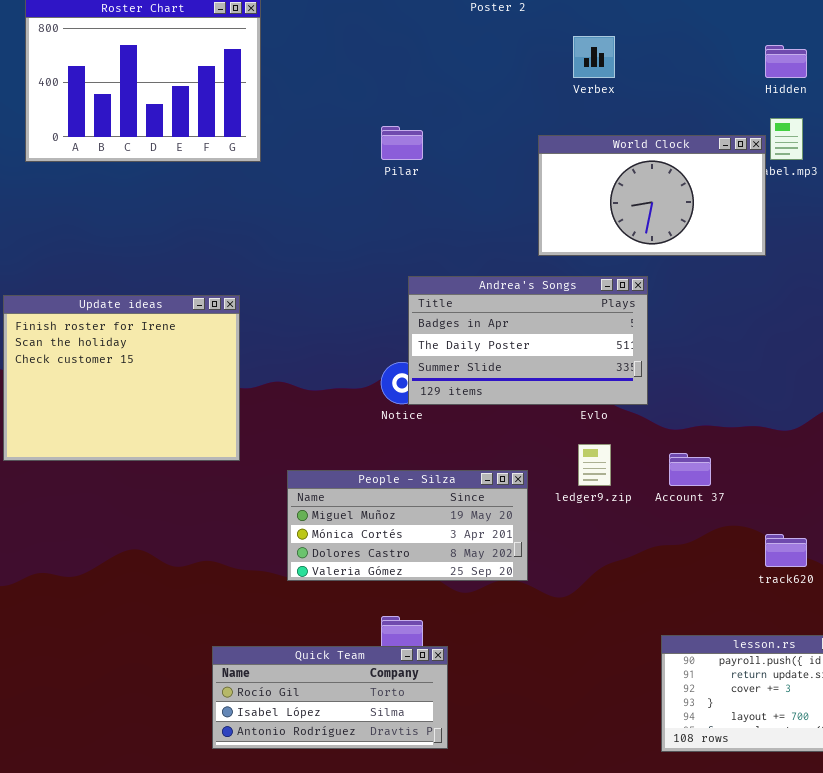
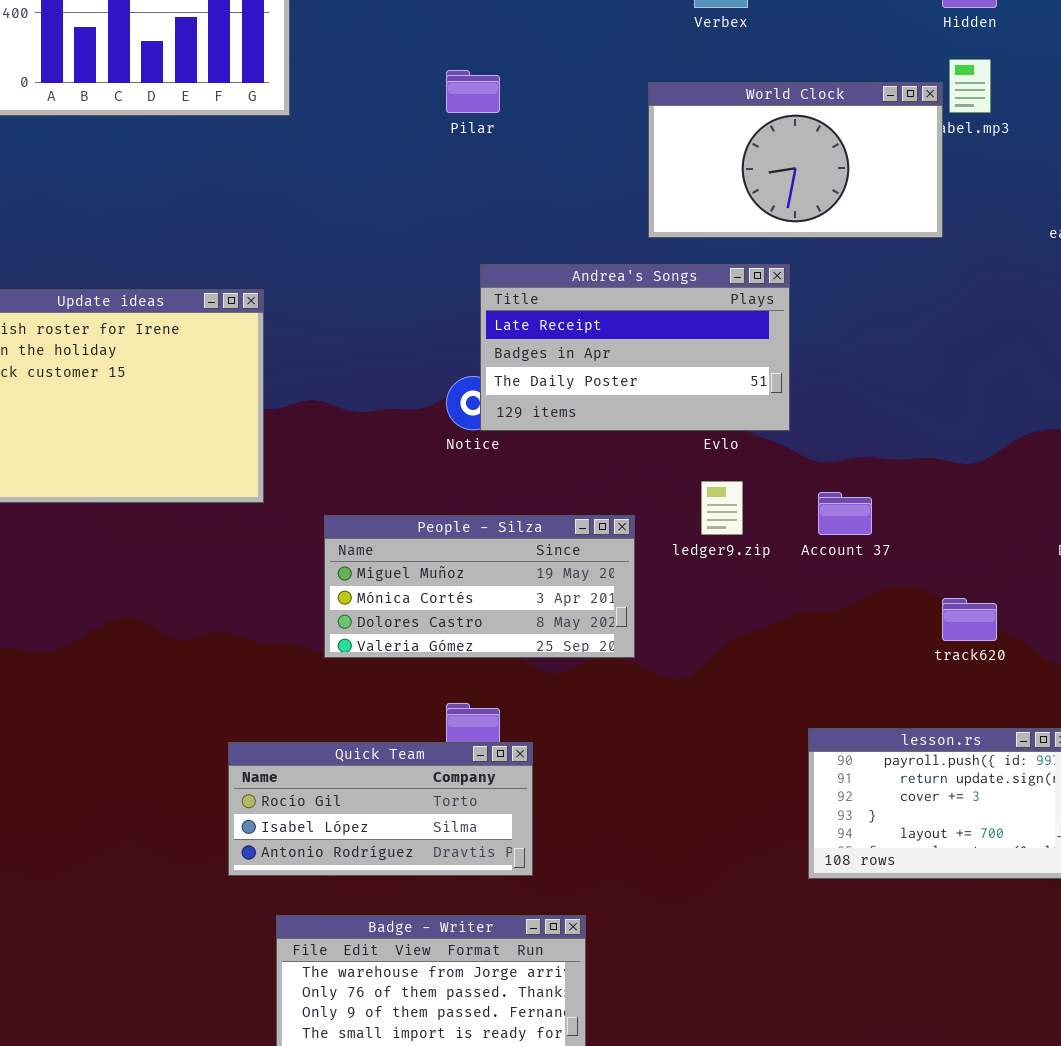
Andrea's Songs: [408,276,648,405] -> [480,264,790,431], scrolled up 1 row

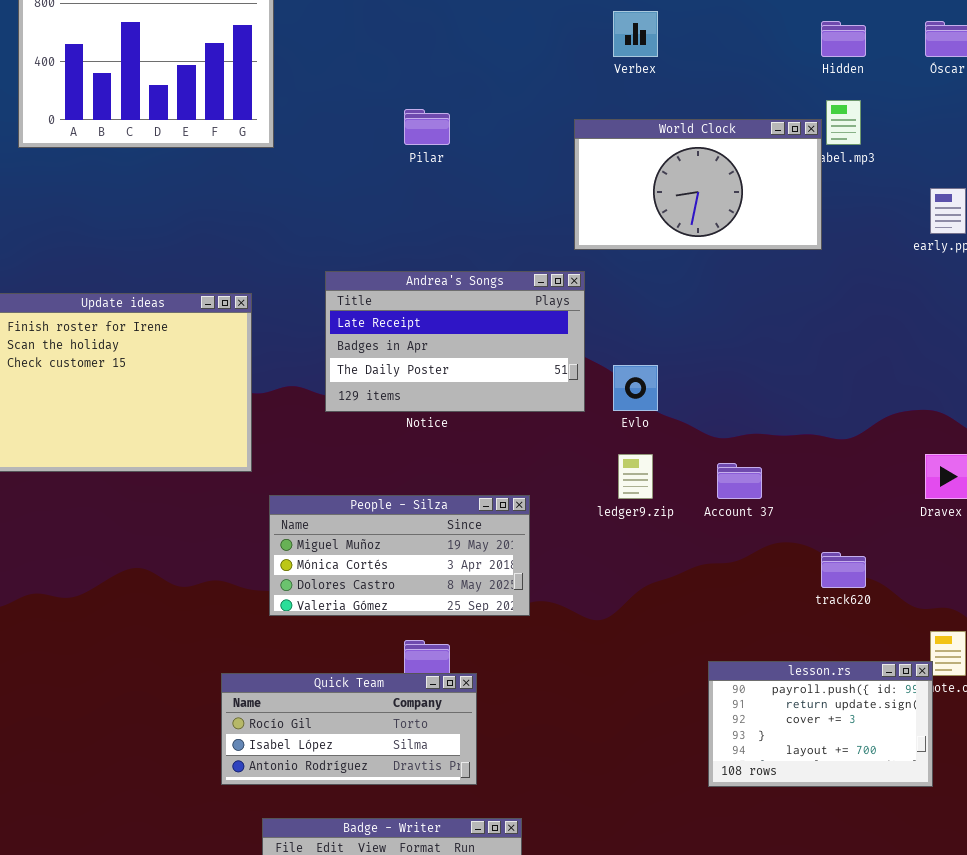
Andrea's Songs: [480,264,790,431] -> [325,271,585,412], moved
People - Silza: [324,515,635,658] -> [269,495,530,616], moved

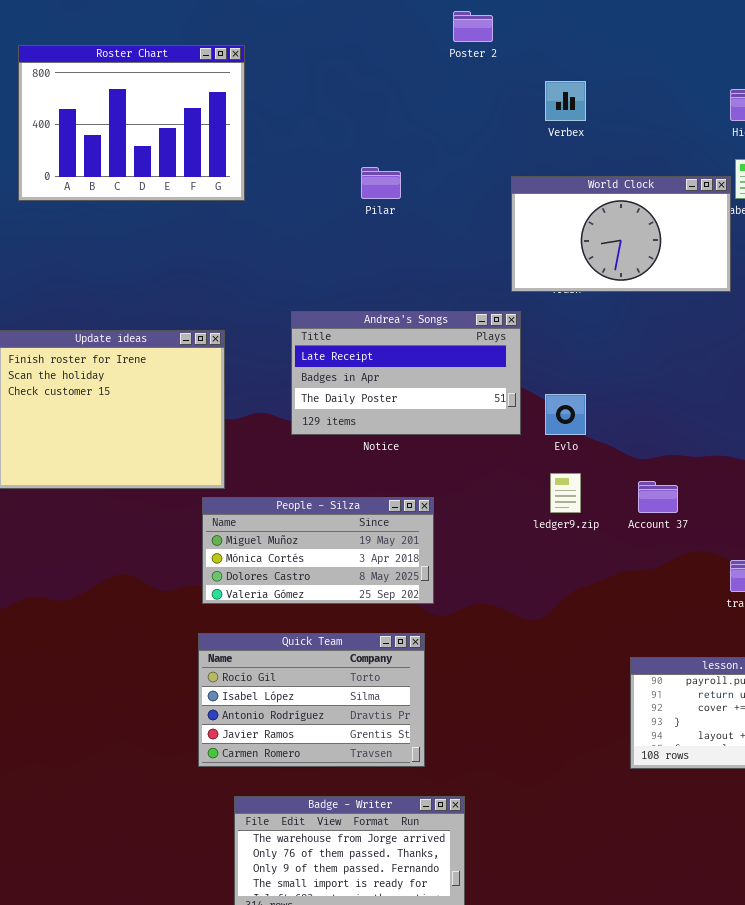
People - Silza: [269,495,530,616] -> [202,497,434,604], moved
Quick Team: [221,673,477,785] -> [198,633,425,767], resized

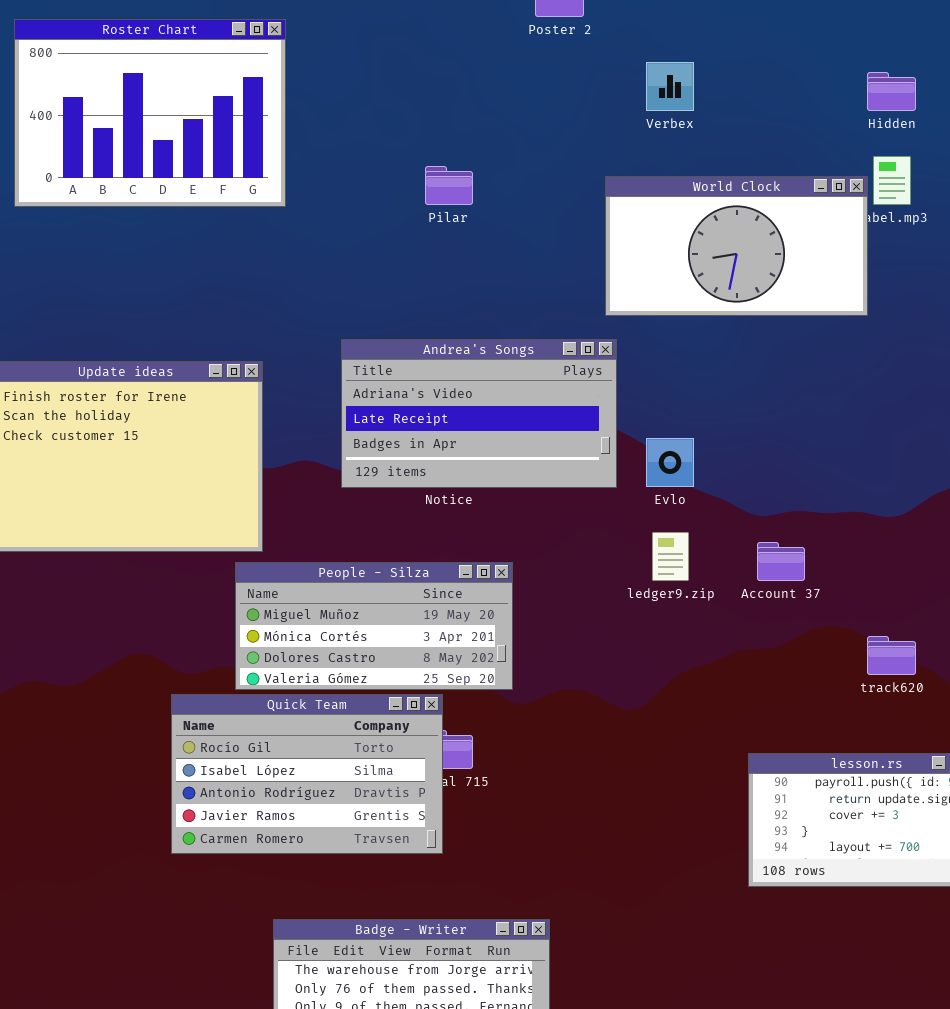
Andrea's Songs: [291,311,521,435] -> [341,339,617,488], scrolled up 1 row
Quick Team: [198,633,425,767] -> [171,694,443,854], moved

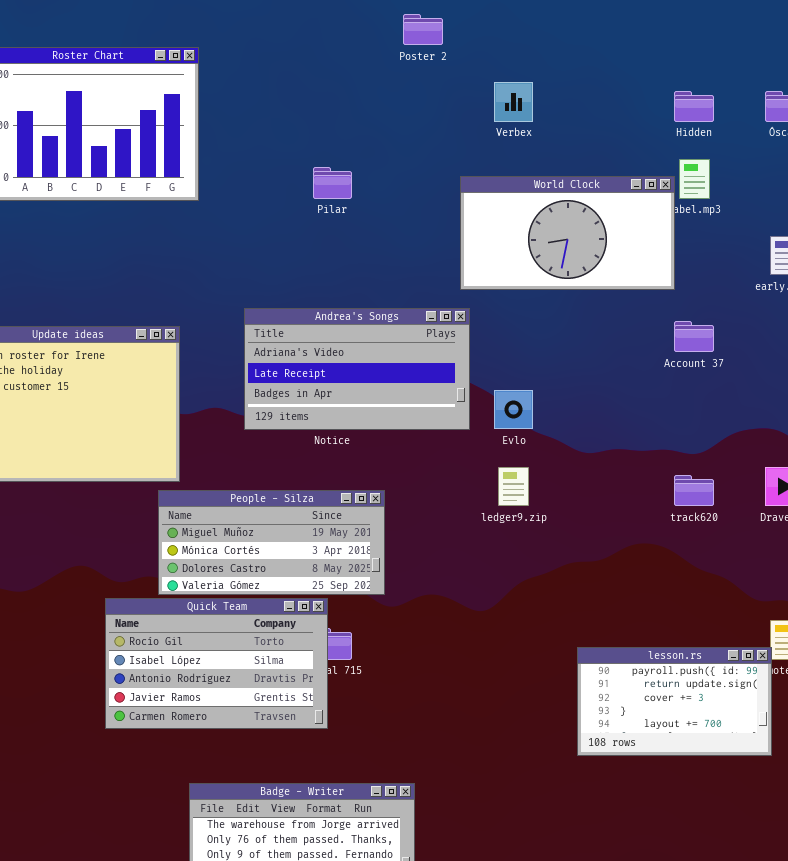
Account 37: [757,542,805,581] -> [674,321,714,352], moved
track620: [867,636,916,675] -> [674,475,714,506], moved

